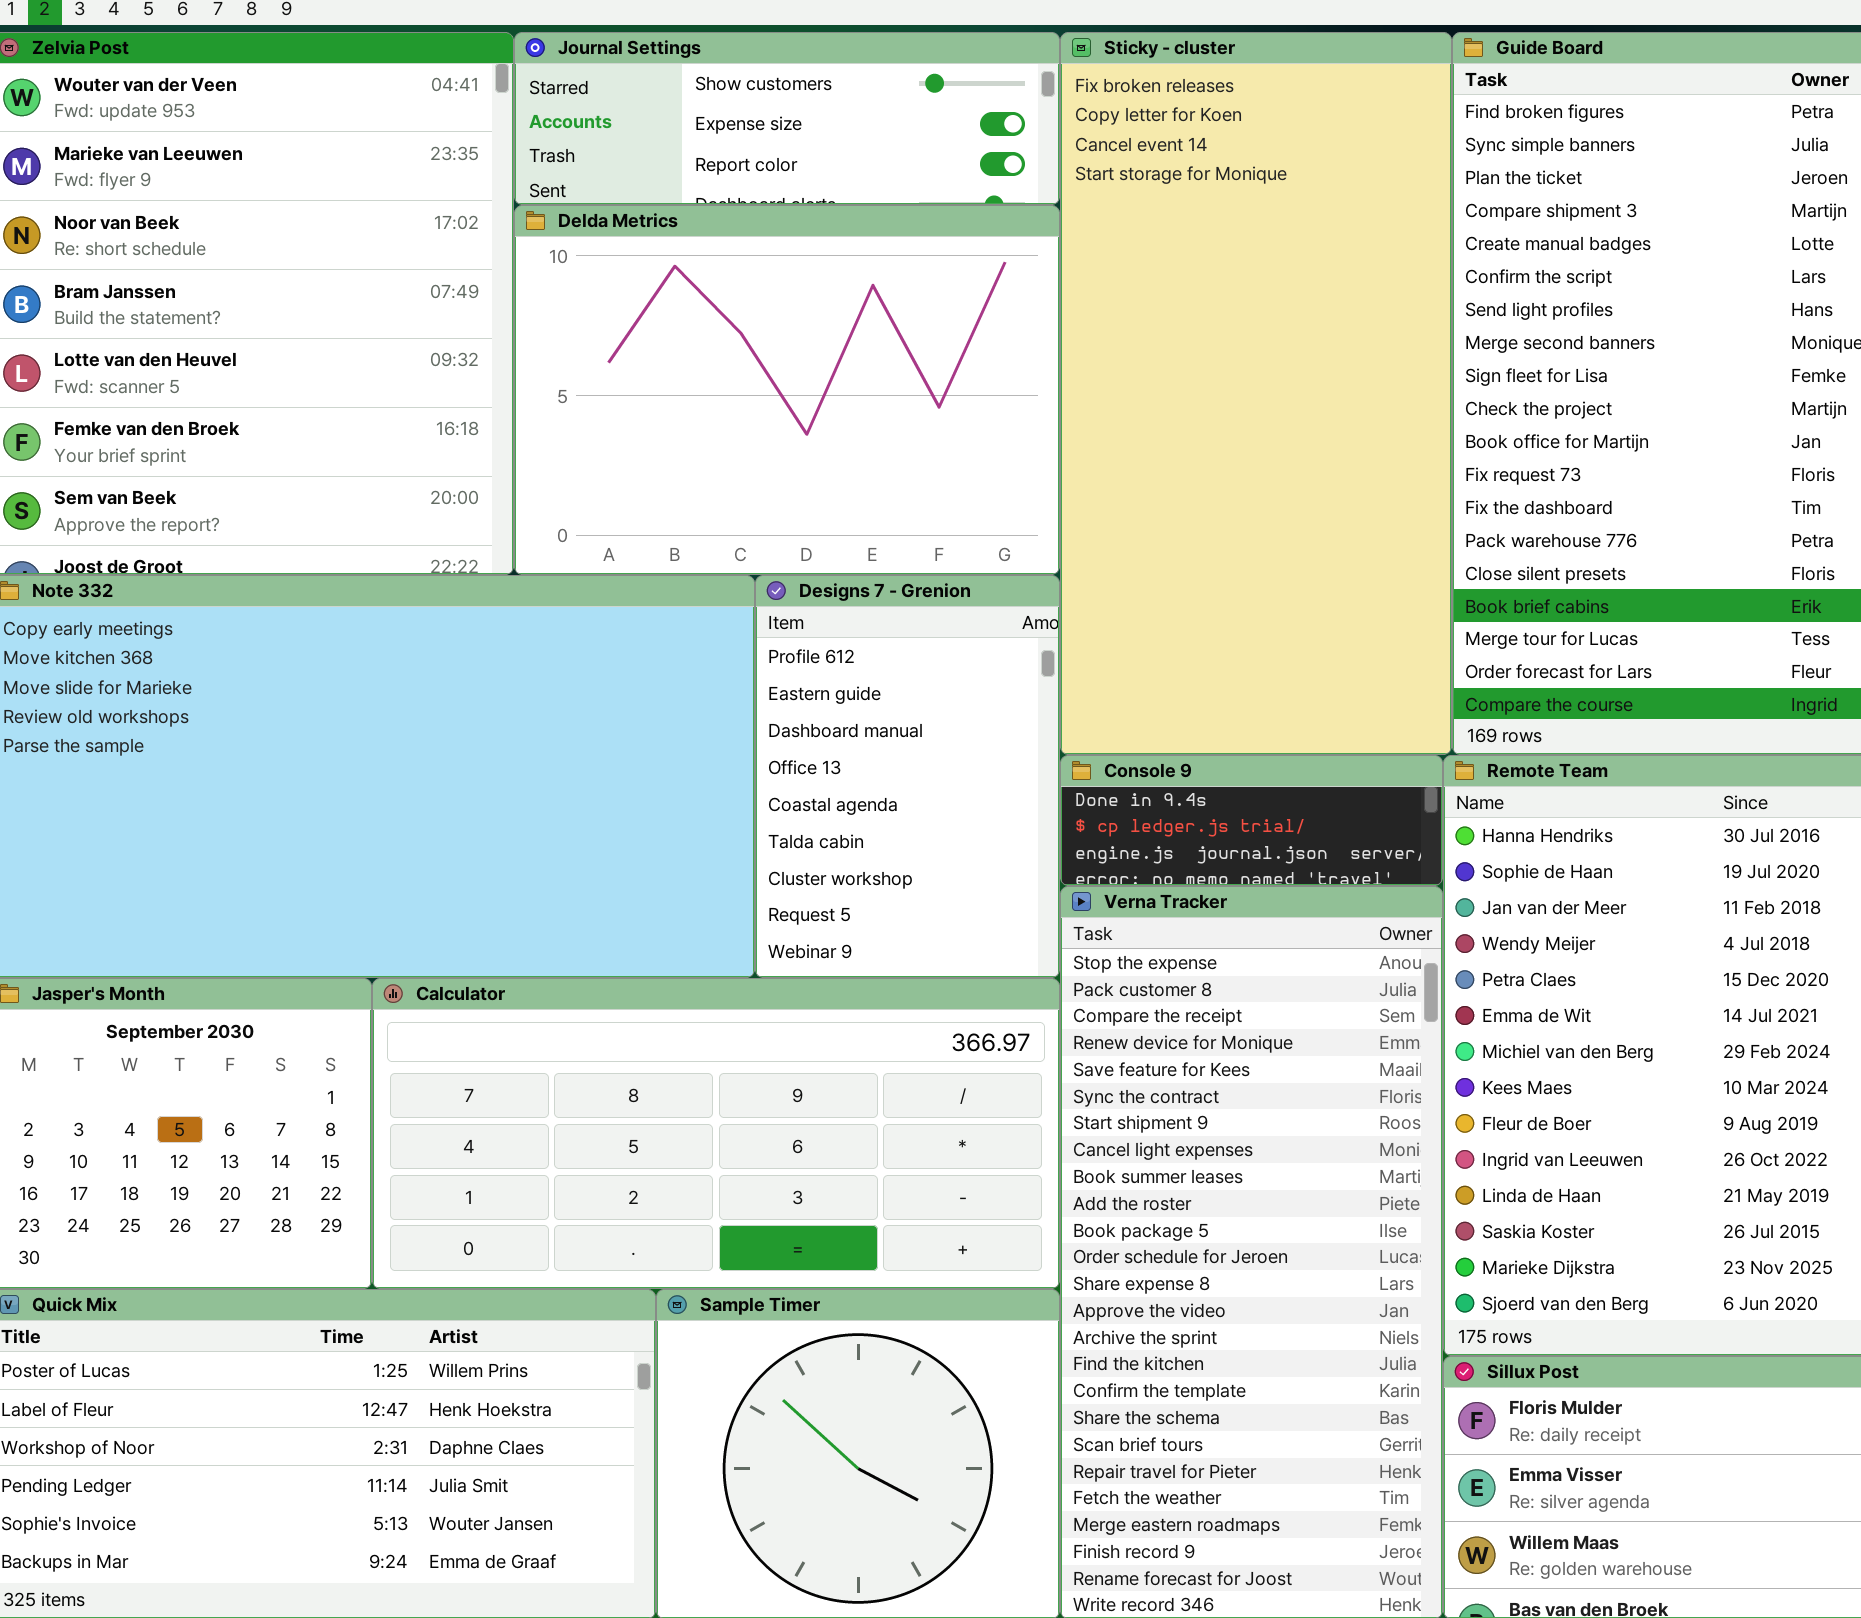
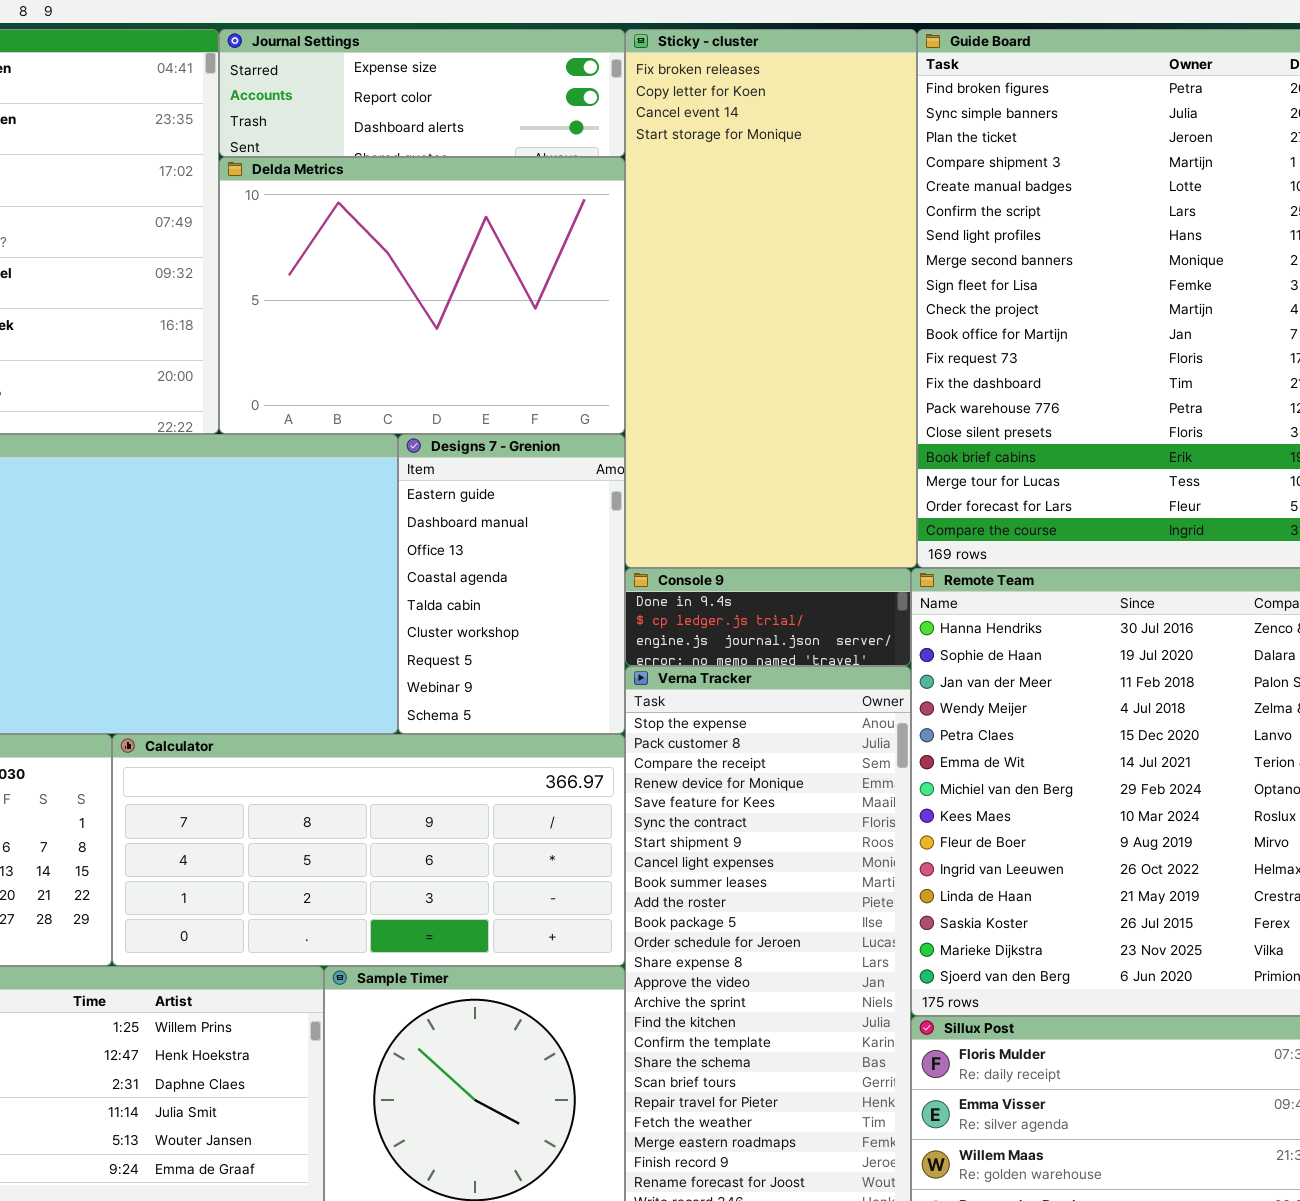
Journal Settings: [514,32,1060,205] -> [219,29,625,157], scrolled down 1 row
Designs 7 - Grenion: [755,575,1060,978] -> [398,434,625,734], scrolled down 1 row

